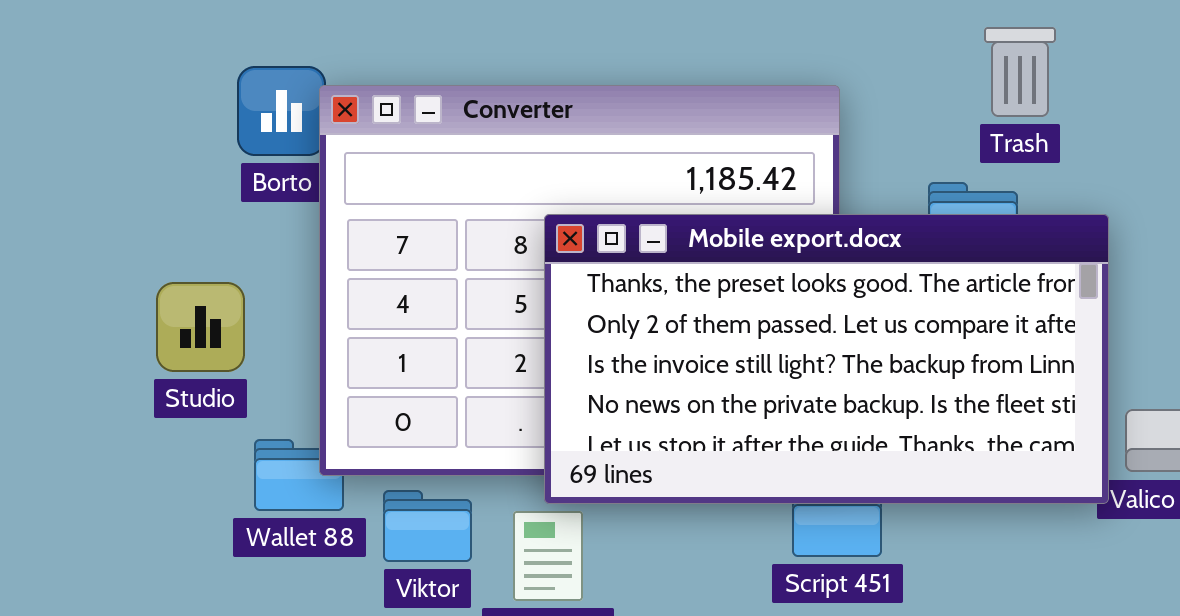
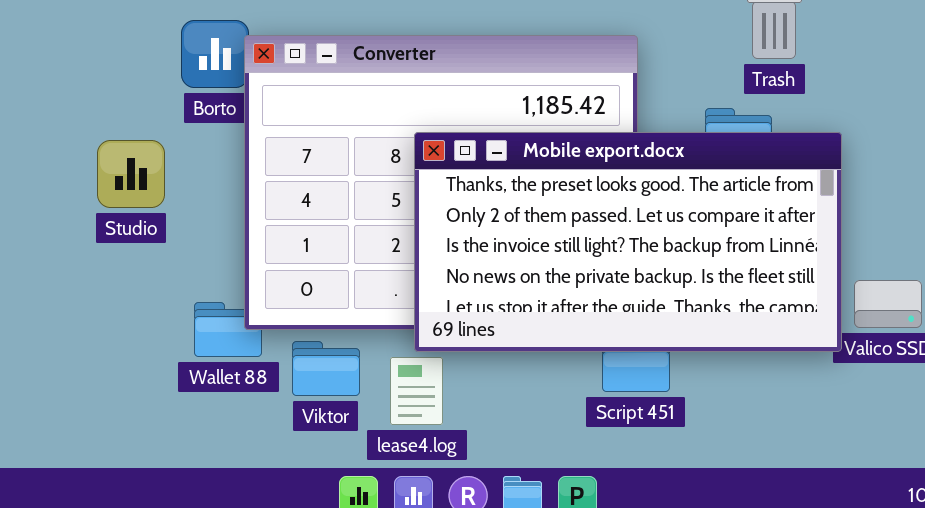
Studio: [156,282,245,372] -> [97,140,165,208], moved

